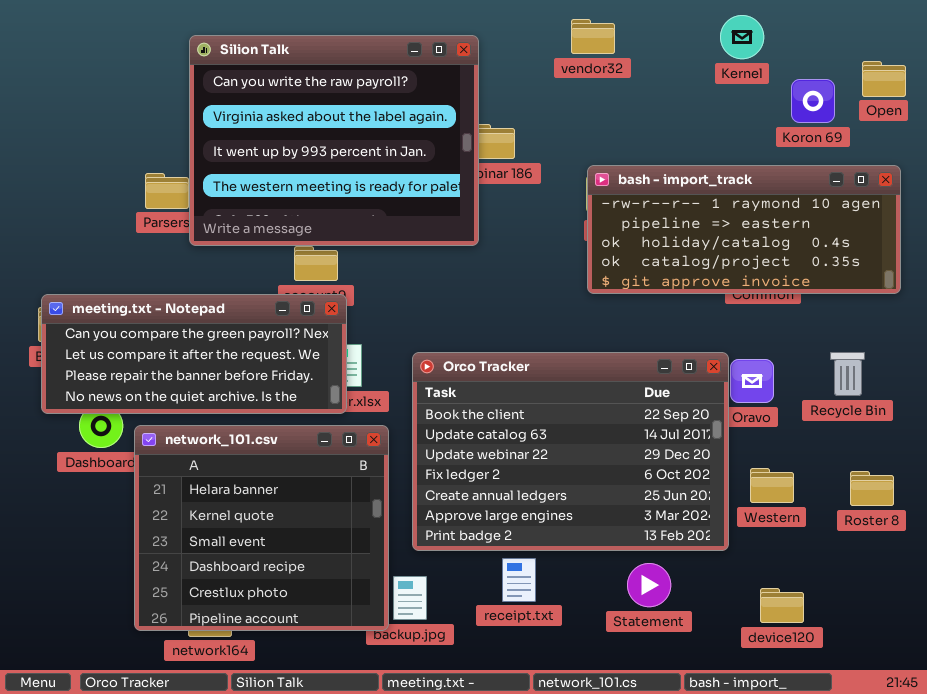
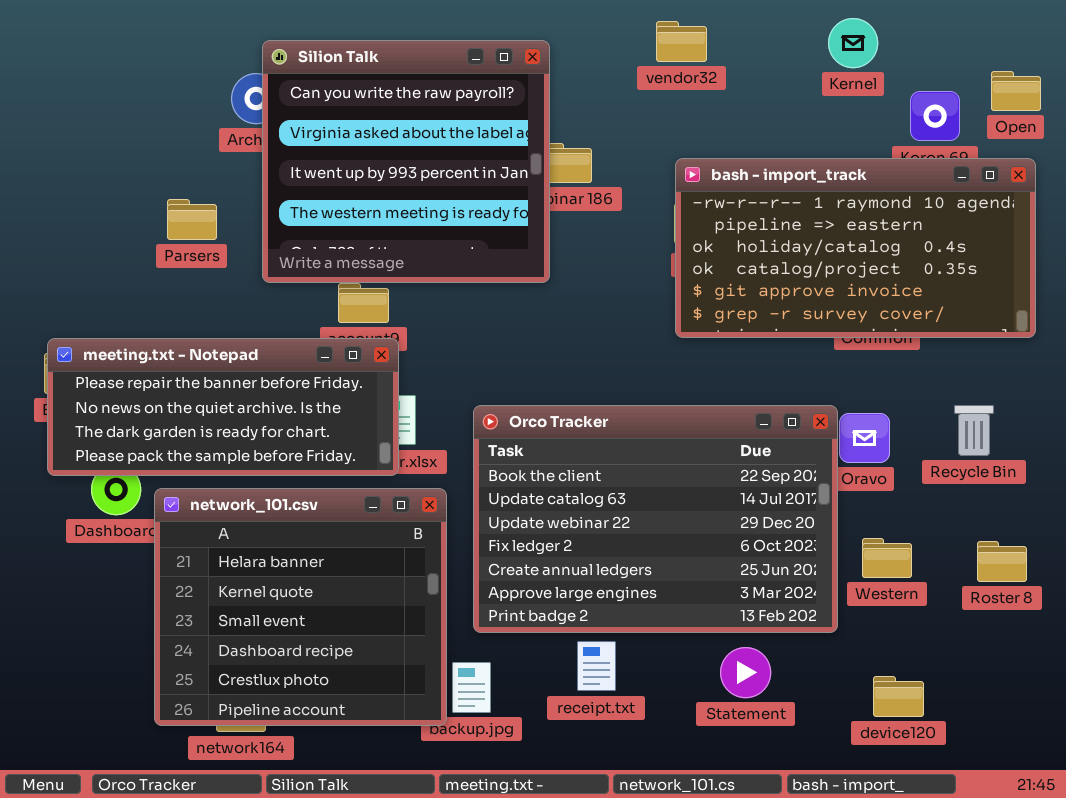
Silion Talk: [189,35,479,246] -> [262,40,550,283], resized
bash - import_track: [587,165,901,294] -> [675,158,1036,338], resized
meeting.txt - Notepad: [41,294,347,414] -> [47,338,399,476], scrolled down 2 rows

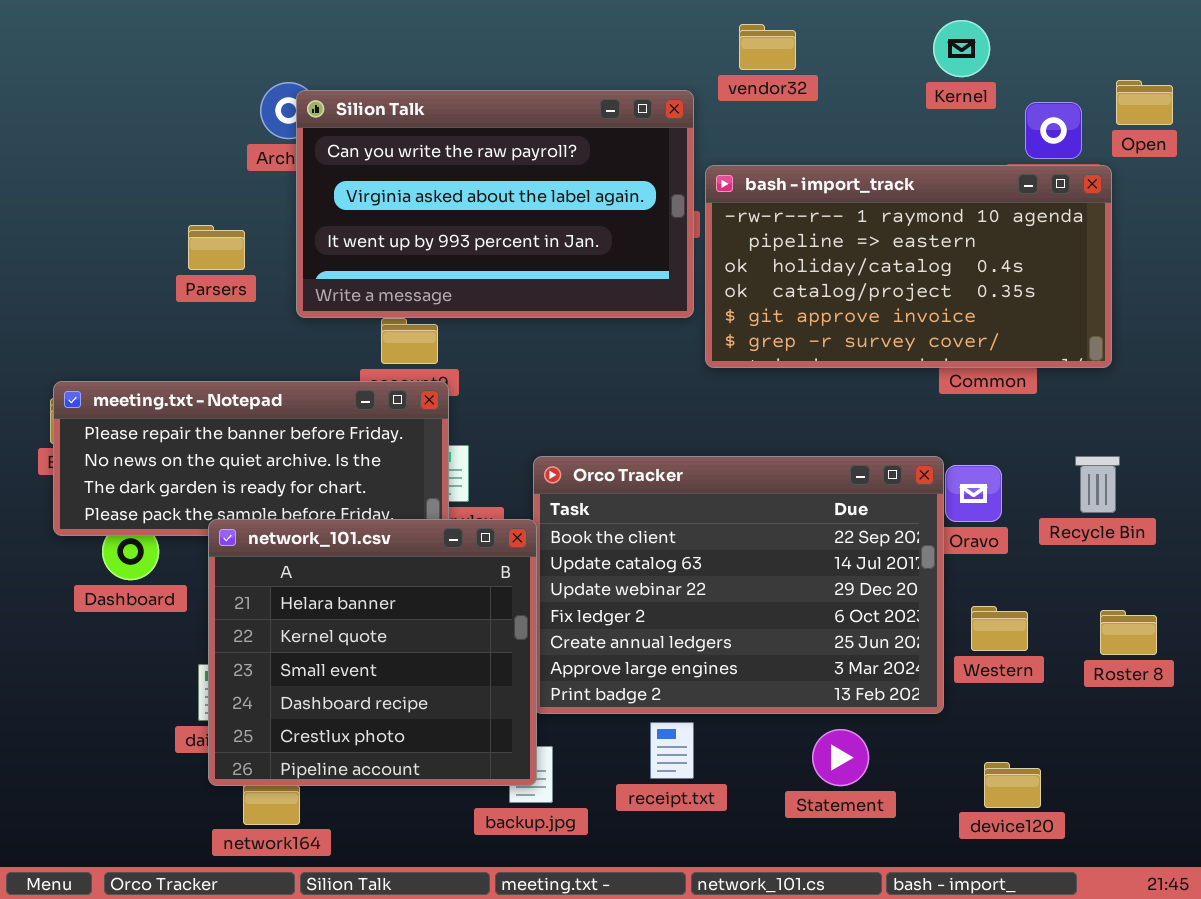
Silion Talk: [262,40,550,283] -> [296,90,694,318], resized
bash - import_track: [675,158,1036,338] -> [705,165,1112,368], moved
network_101.csv: [154,488,447,726] -> [208,519,537,786], moved

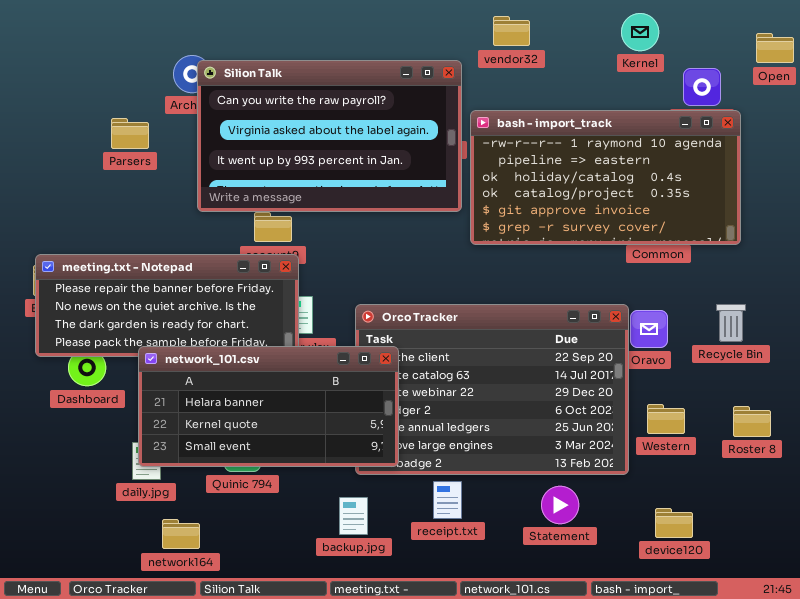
Open: [1116,80,1173,125] -> [756,33,794,63], moved
Parsers: [188,225,245,270] -> [111,118,149,149], moved
network_101.csv: [208,519,537,786] -> [138,346,399,467], resized

